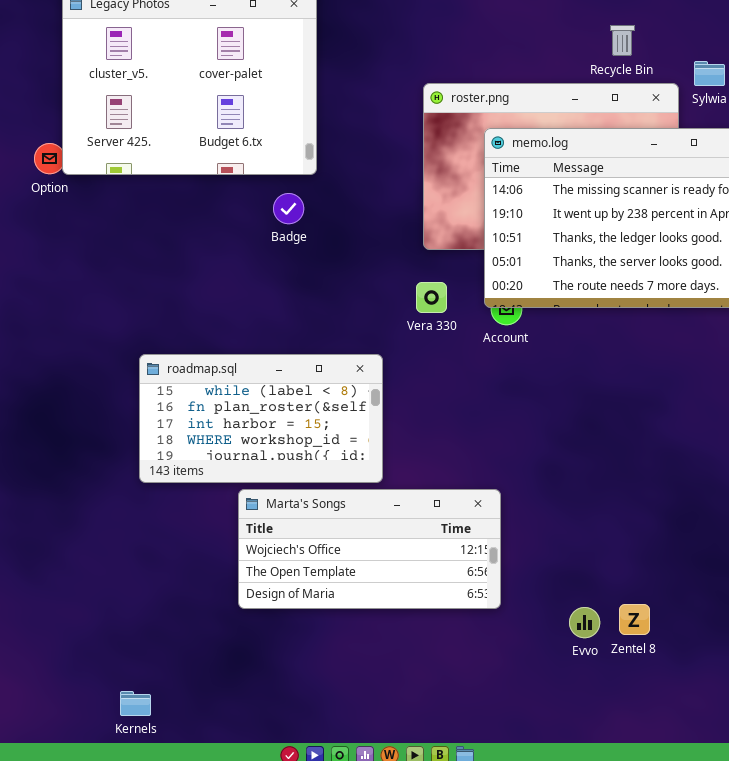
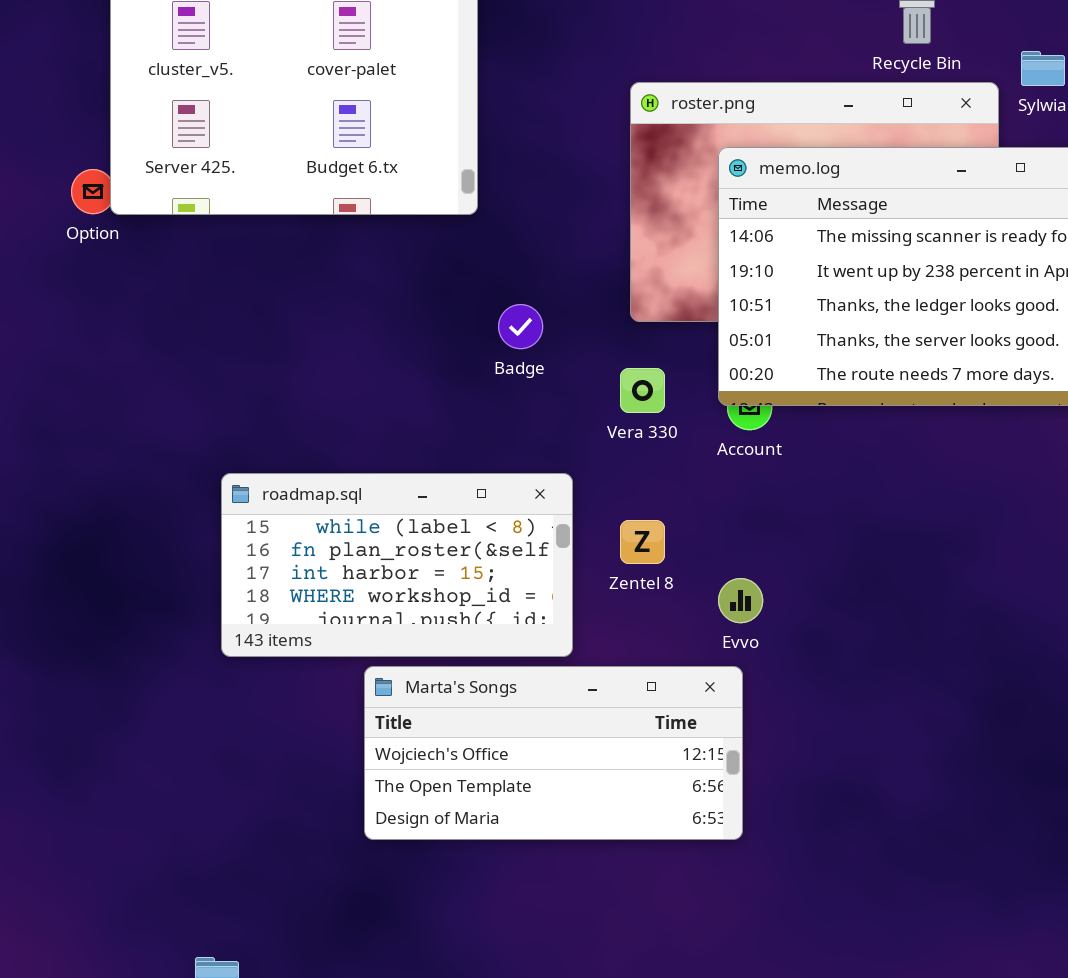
Badge: [273,193,304,224] -> [498,304,543,349], moved
Zentel 8: [619,604,650,635] -> [620,520,665,564], moved
Evvo: [569,607,600,638] -> [718,578,763,623], moved

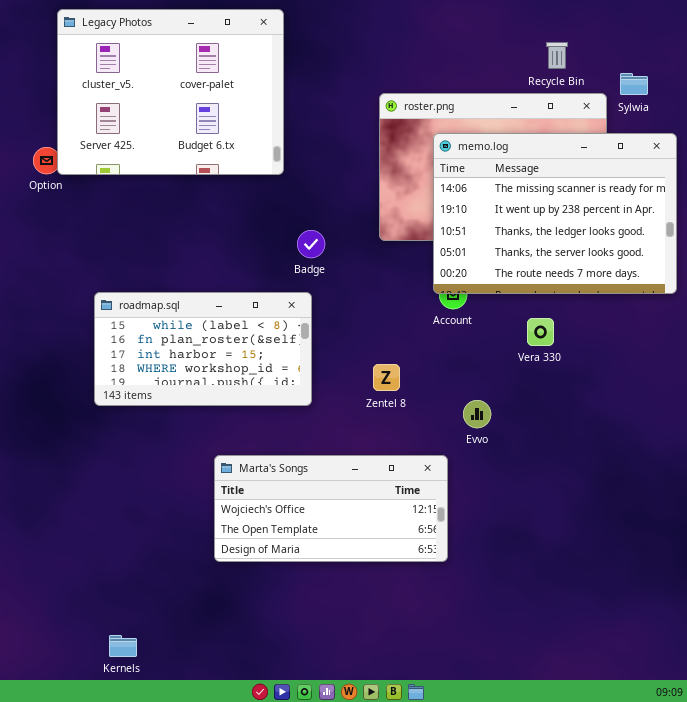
Vera 330: [620,368,665,413] -> [527,318,554,346], moved
roadmap.sql: [221,473,573,657] -> [94,292,312,406], moved
Evvo: [718,578,763,623] -> [463,400,491,428], moved

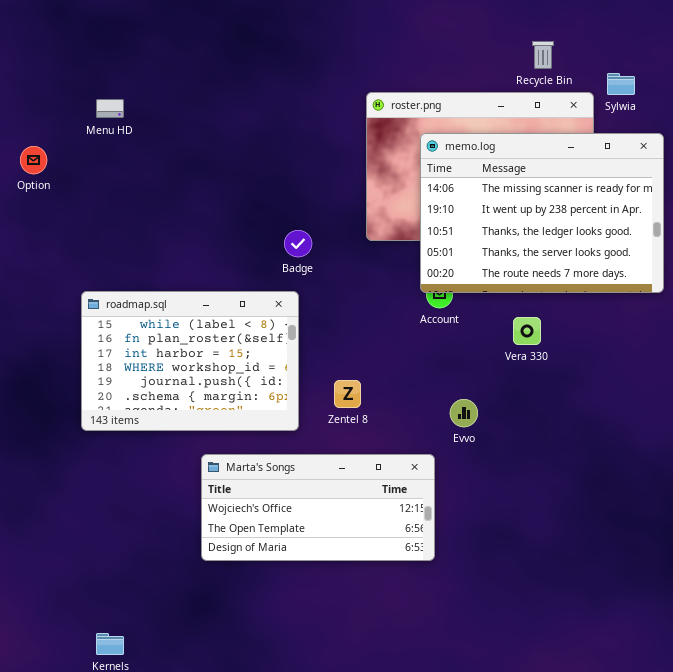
Legacy Photos: [57,9,284,175] -> none, closed
roadmap.sql: [94,292,312,406] -> [81,291,299,431], resized
Zentel 8: [373,364,400,391] -> [334,380,361,408], moved

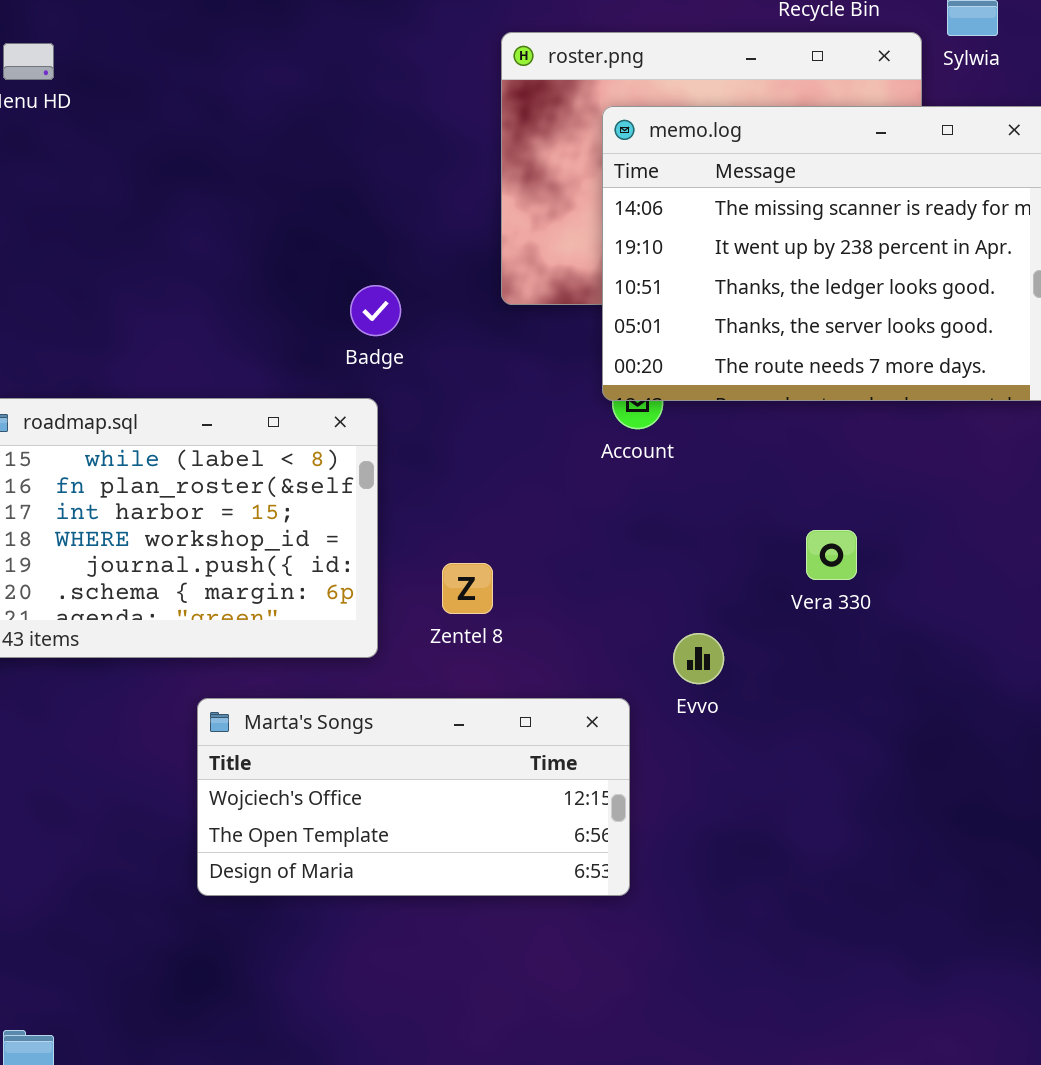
Vera 330: [513,317,541,345] -> [806,530,857,580], moved
Evvo: [450,399,478,427] -> [673,633,724,684], moved

